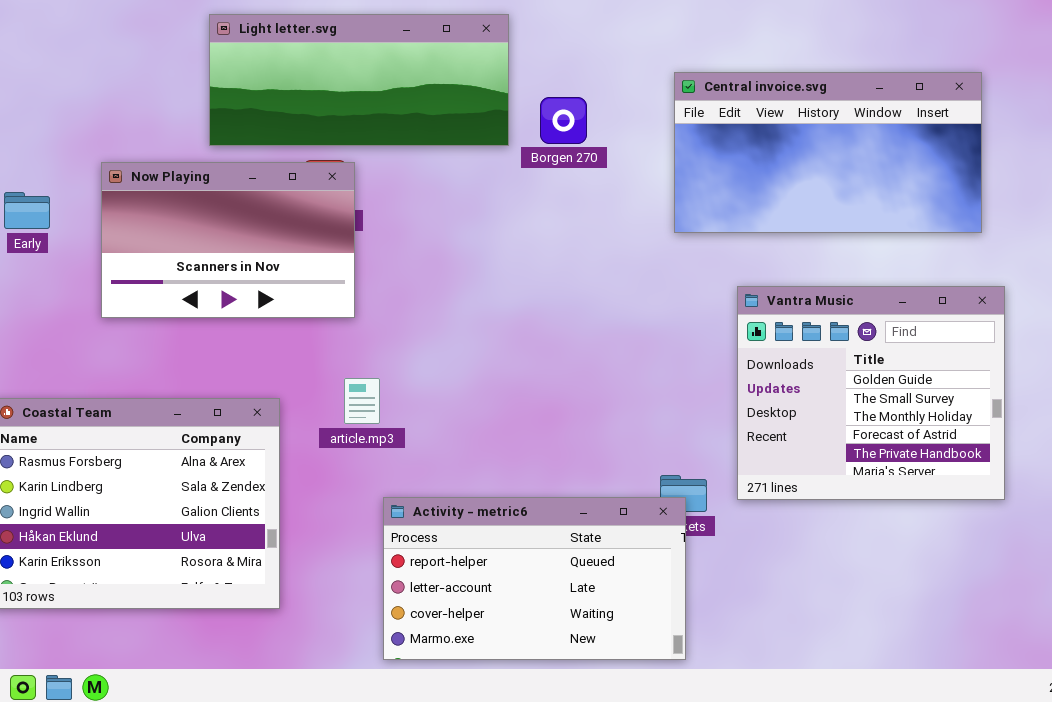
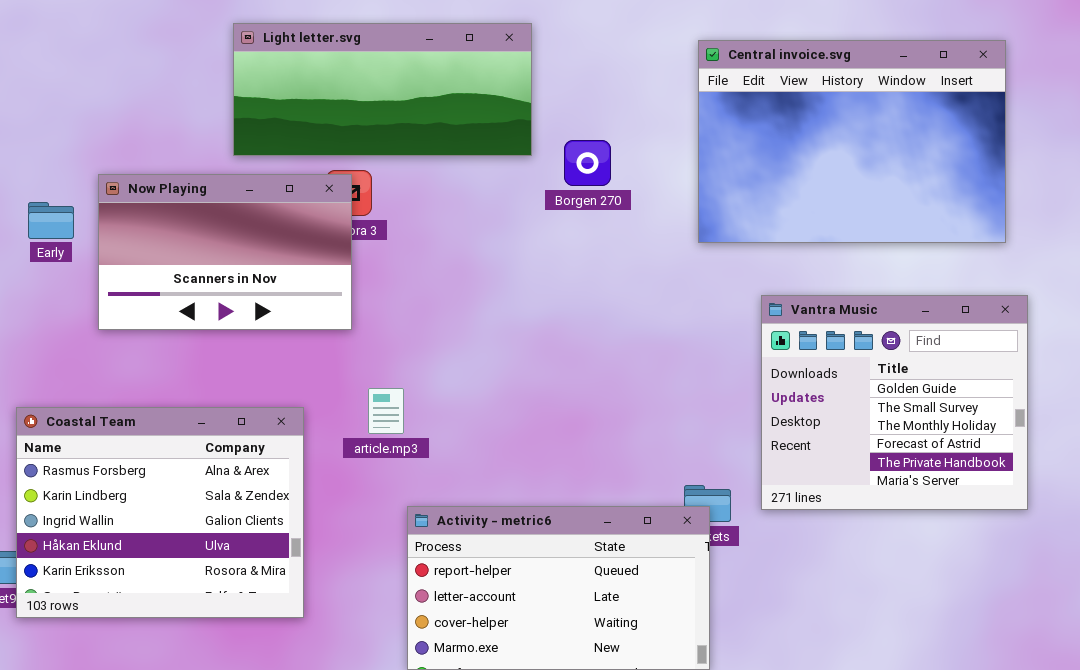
Central invoice.svg: [674,72,982,233] -> [698,40,1006,243], resized
Borgen 270: [540,97,587,144] -> [564,140,611,186], moved
Now Playing: [101,162,355,318] -> [98,174,352,330], moved

